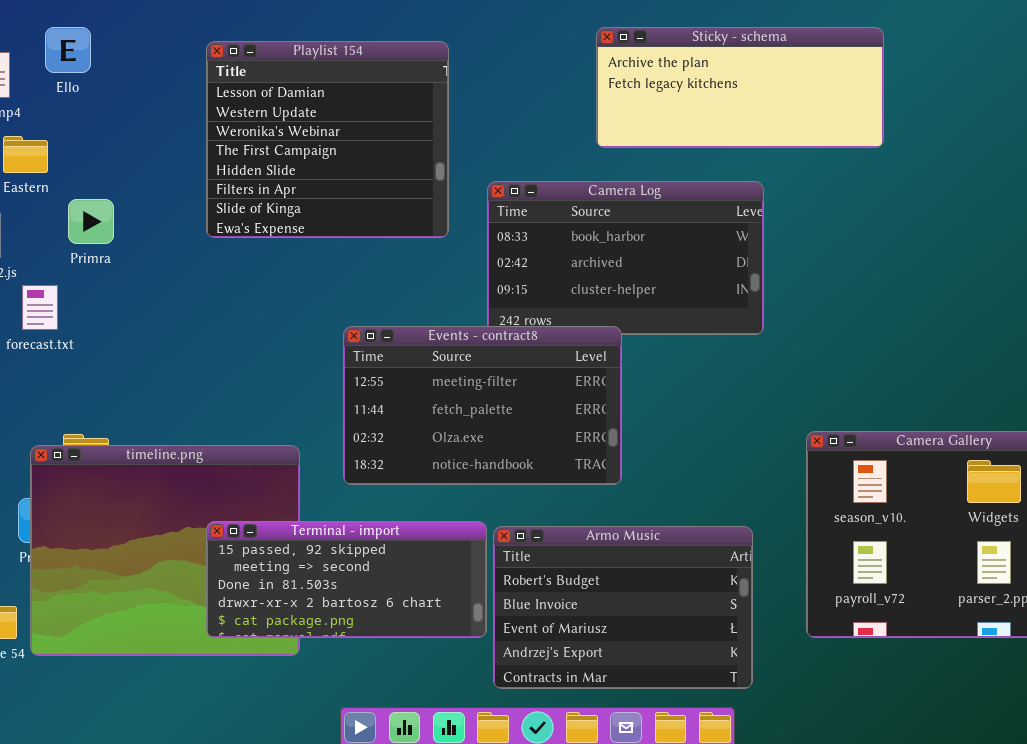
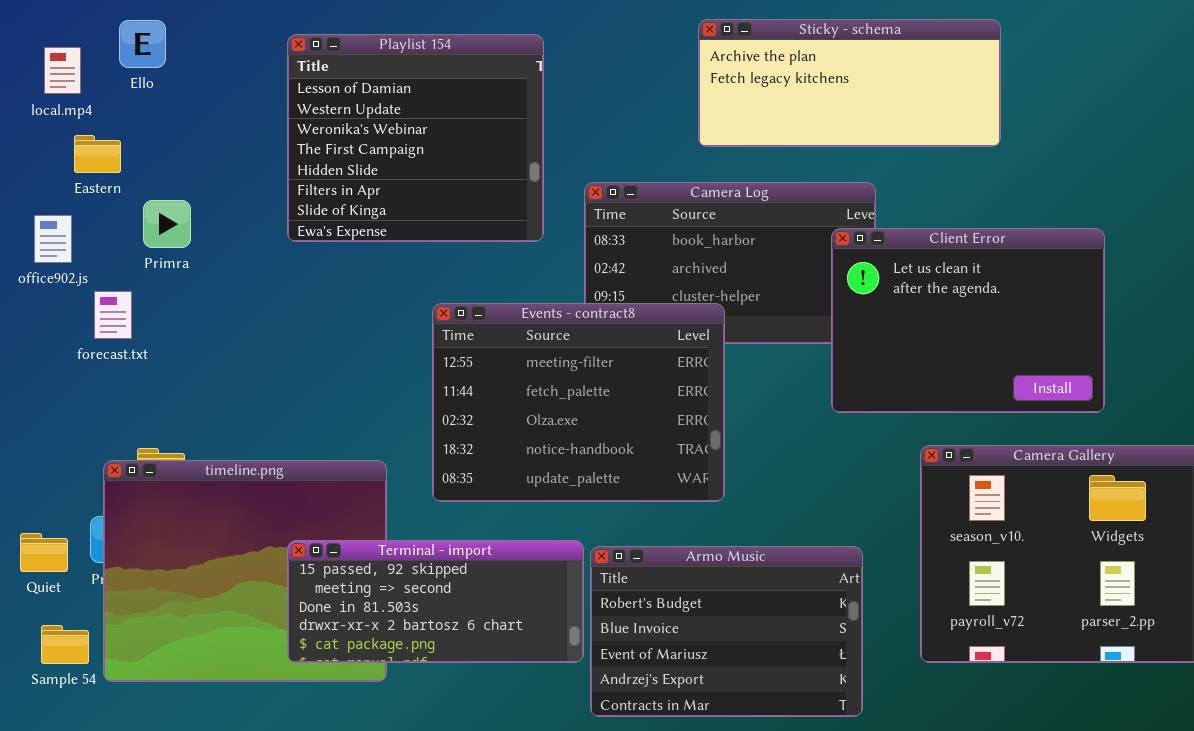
Client Error: none -> [831,228,1105,413], opened
Events - contract8: [343,326,622,485] -> [432,303,725,502], resized

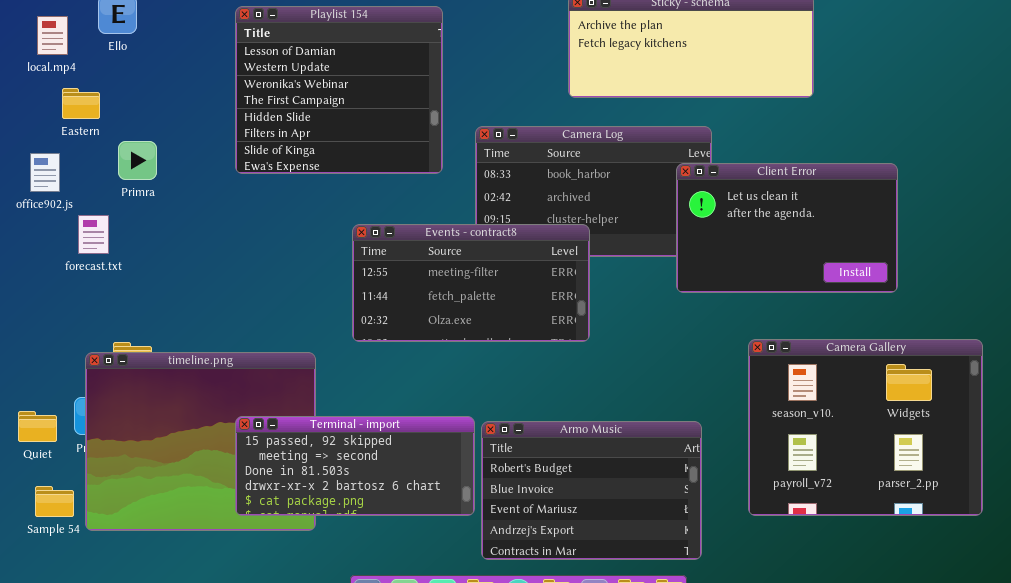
Client Error: [831,228,1105,413] -> [676,163,898,293], resized
Events - contract8: [432,303,725,502] -> [352,224,590,342], resized

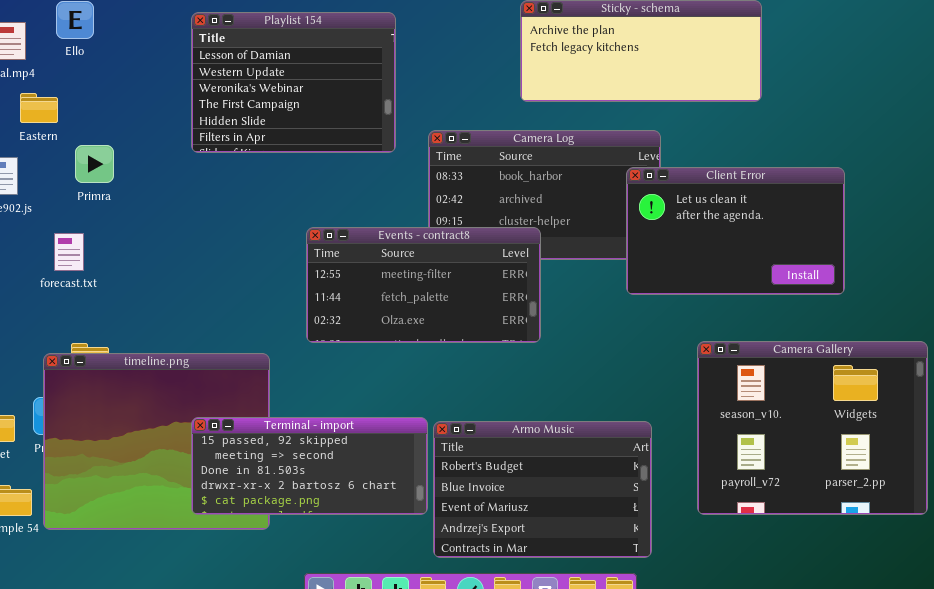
Playlist 154: [235,6,443,174] -> [191,12,396,153], resized
forecast.txt: [78,215,109,254] -> [54,233,84,271], moved

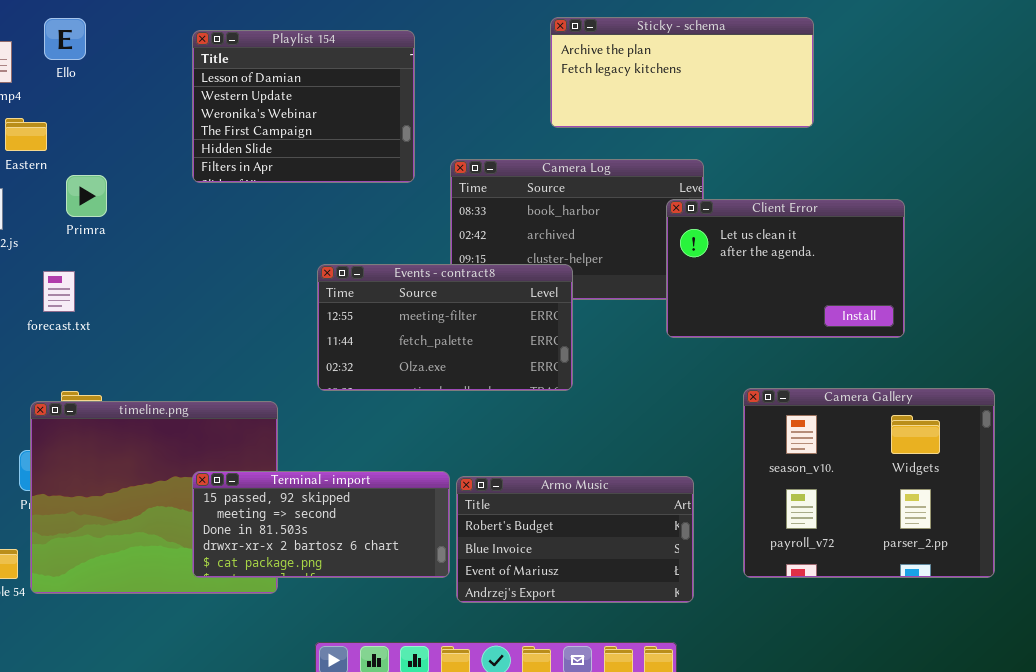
Armo Music: [433,421,652,558] -> [456,476,694,603], resized

